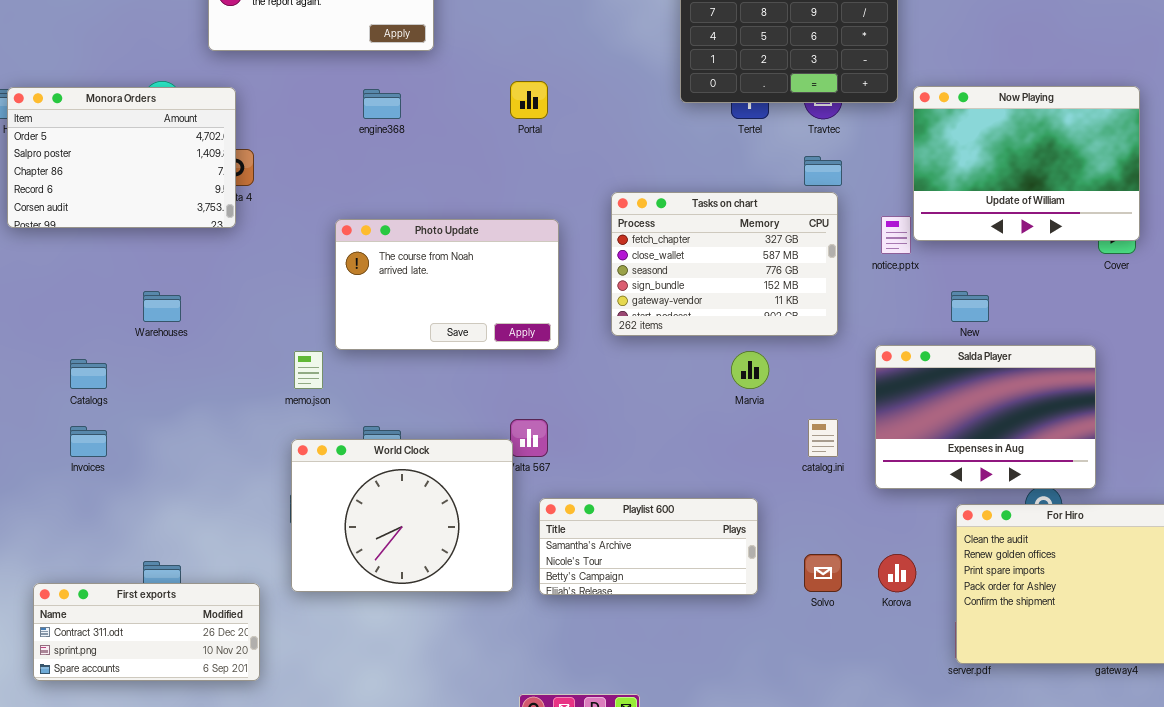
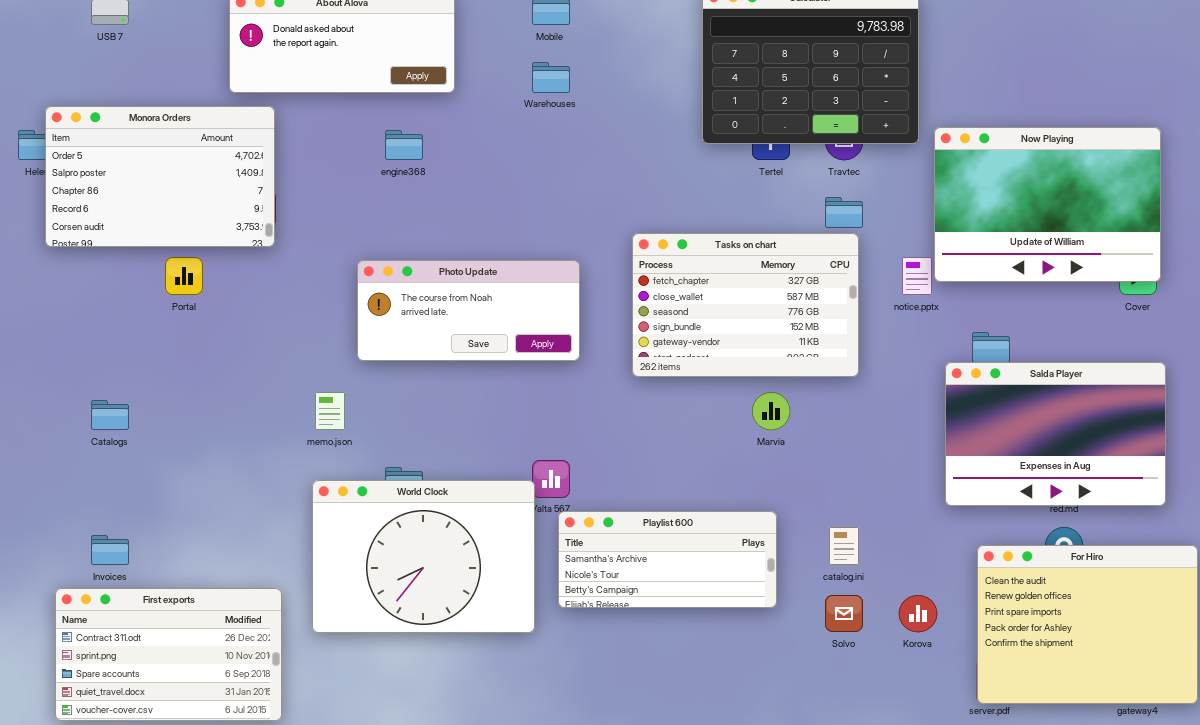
Portal: [510,81,548,119] -> [165,257,203,295], moved
Monora Orders: [7,87,236,228] -> [45,106,275,247], moved
Photo Update: [335,219,559,350] -> [357,260,580,361], resized
Warehouses: [143,291,181,322] -> [532,62,570,93], moved
Salda Player: [875,345,1096,489] -> [945,362,1166,506], moved
catalog.ini: [808,419,838,457] -> [829,527,859,565], moved
Invoices: [70,426,107,457] -> [91,535,129,565], moved
Playlist 600: [539,498,758,595] -> [558,511,777,608], moved
First exports: [33,583,260,681] -> [55,588,282,721], resized

